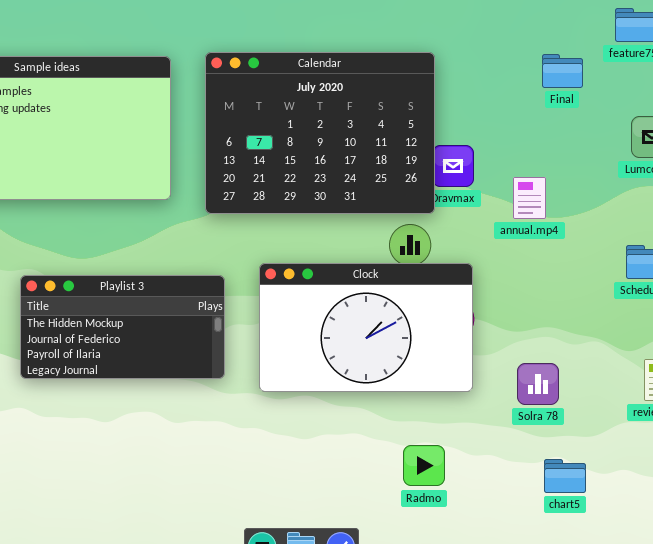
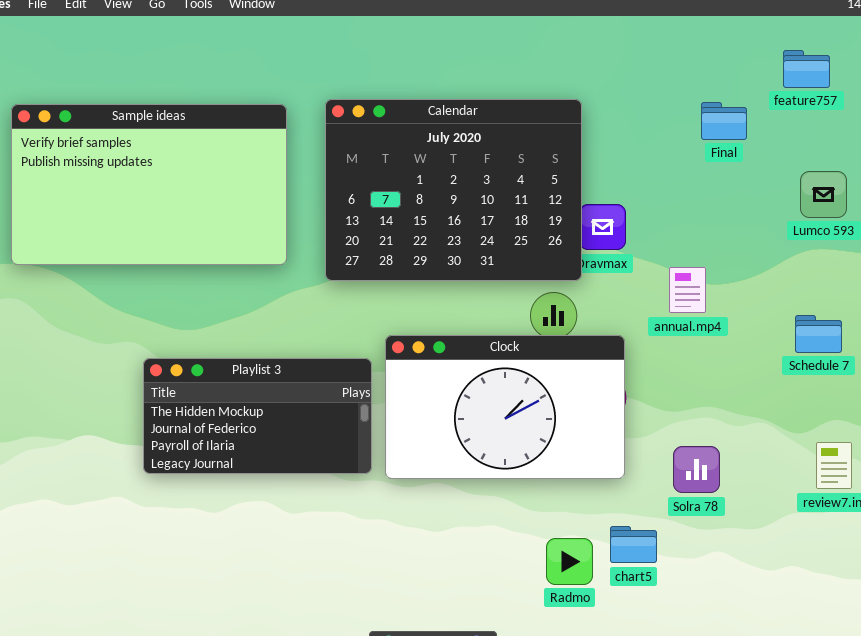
annual.mp4: [513,177,546,219] -> [669,267,706,313], moved
Playlist 3: [20,275,225,379] -> [143,358,372,474], moved
chart5: [544,459,586,493] -> [610,526,657,563], moved

